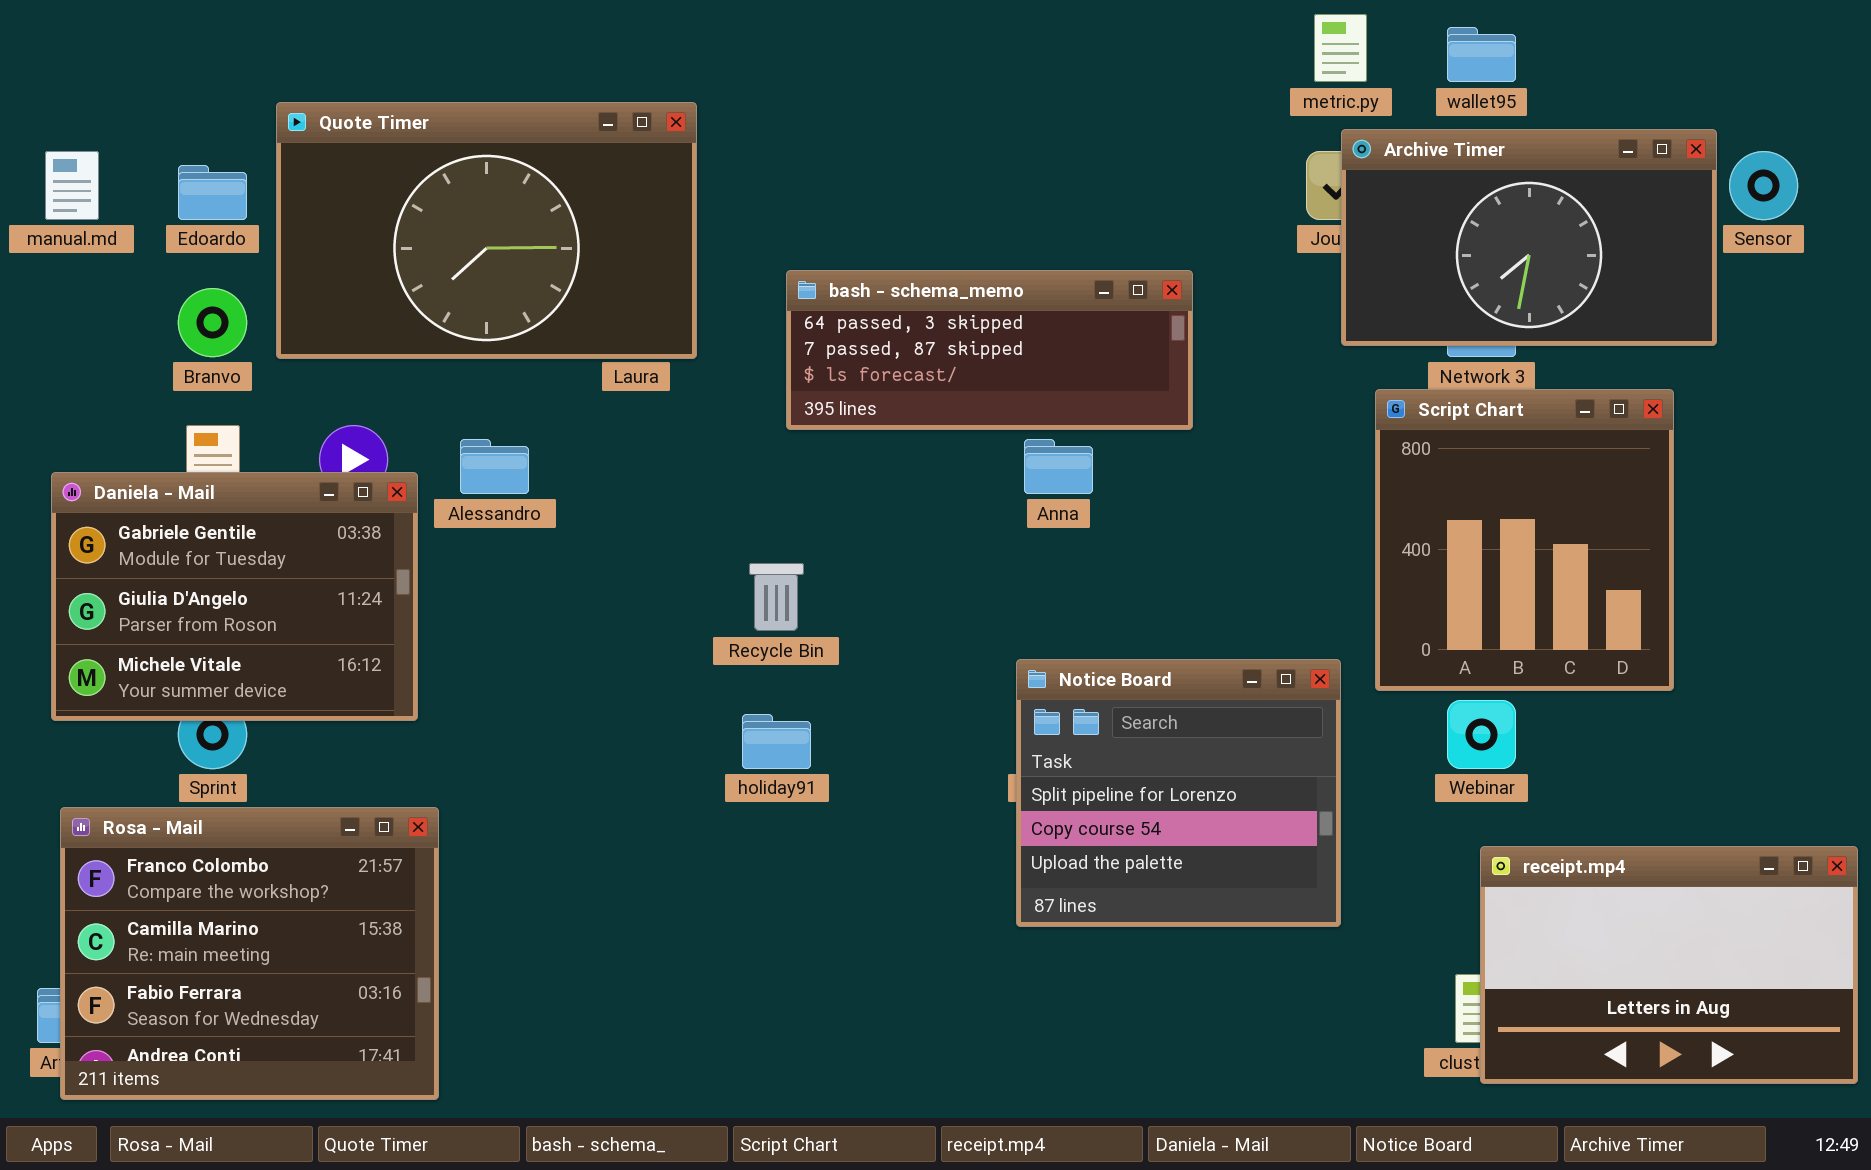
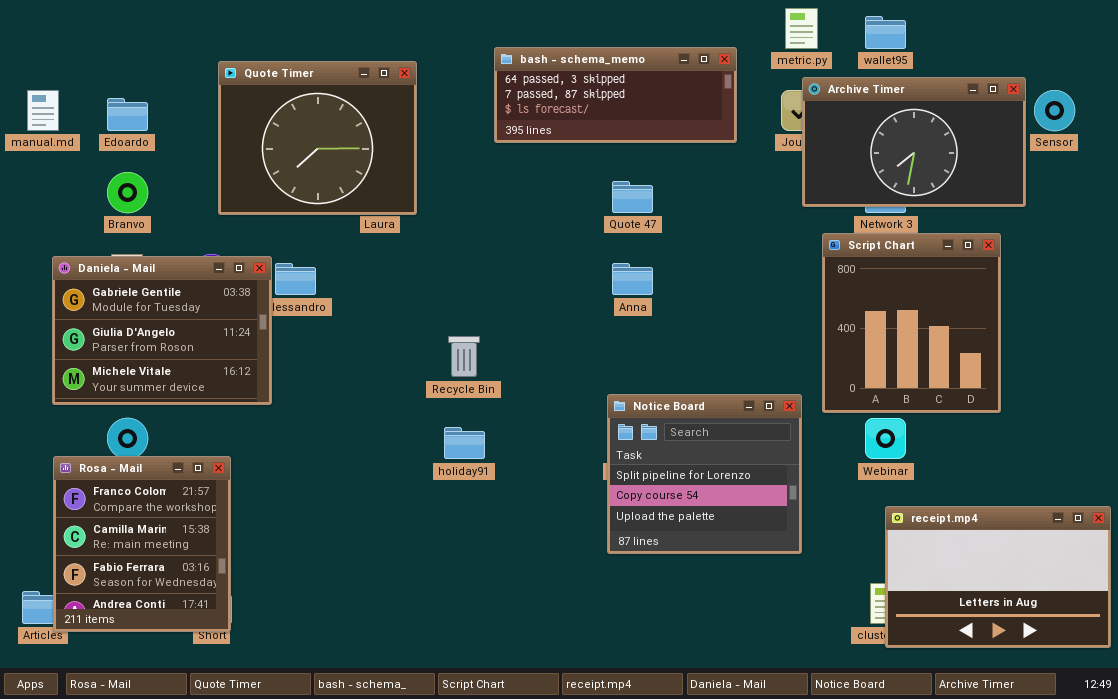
Quote Timer: [276,102,697,359] -> [218,61,417,215], resized
bash - schema_memo: [786,270,1193,430] -> [494,47,737,143], moved
Daniela - Mail: [51,472,418,721] -> [52,256,272,405], moved
Rosa - Mail: [60,807,439,1100] -> [53,456,231,632], moved, resized

